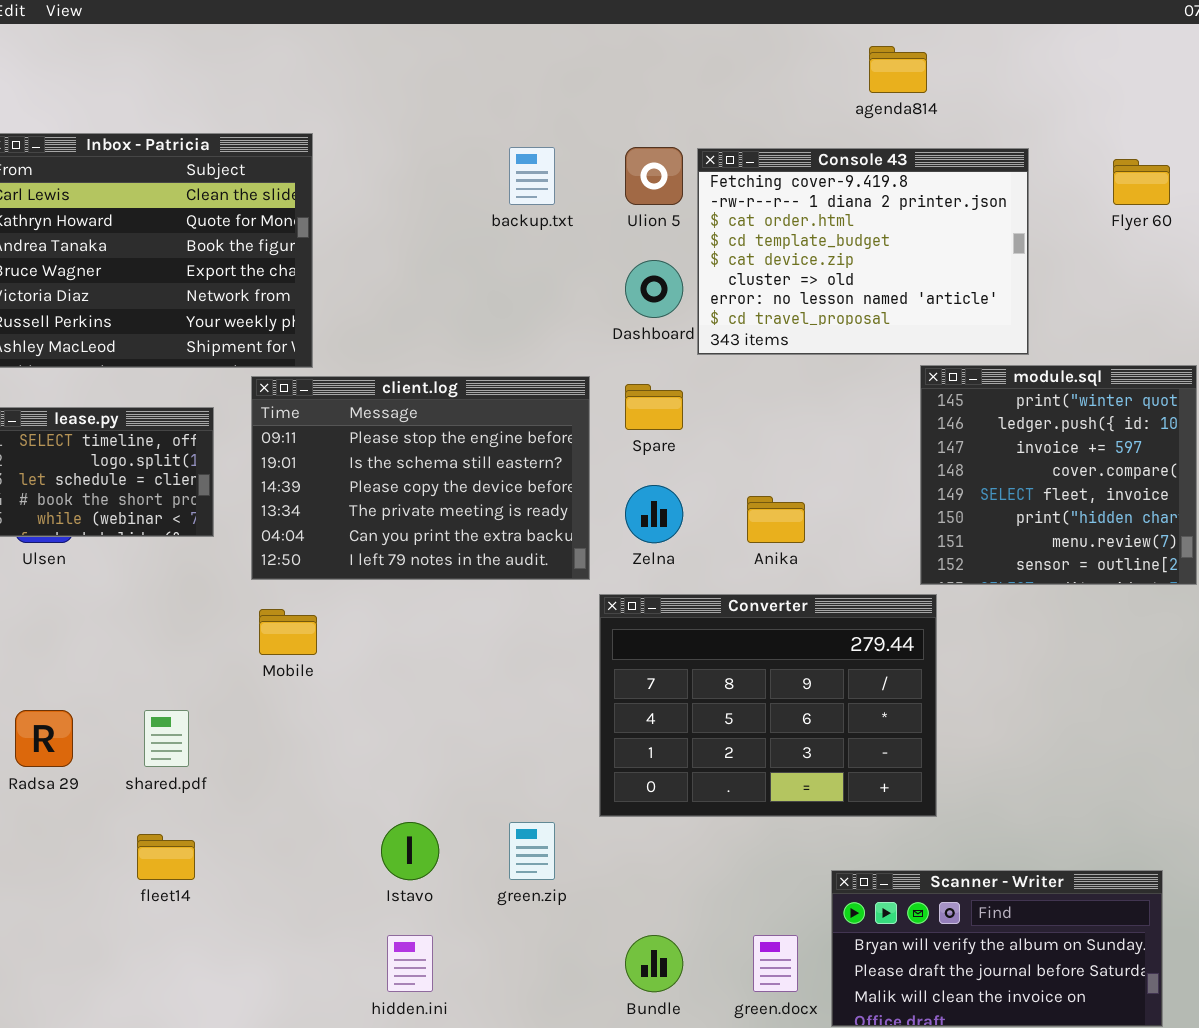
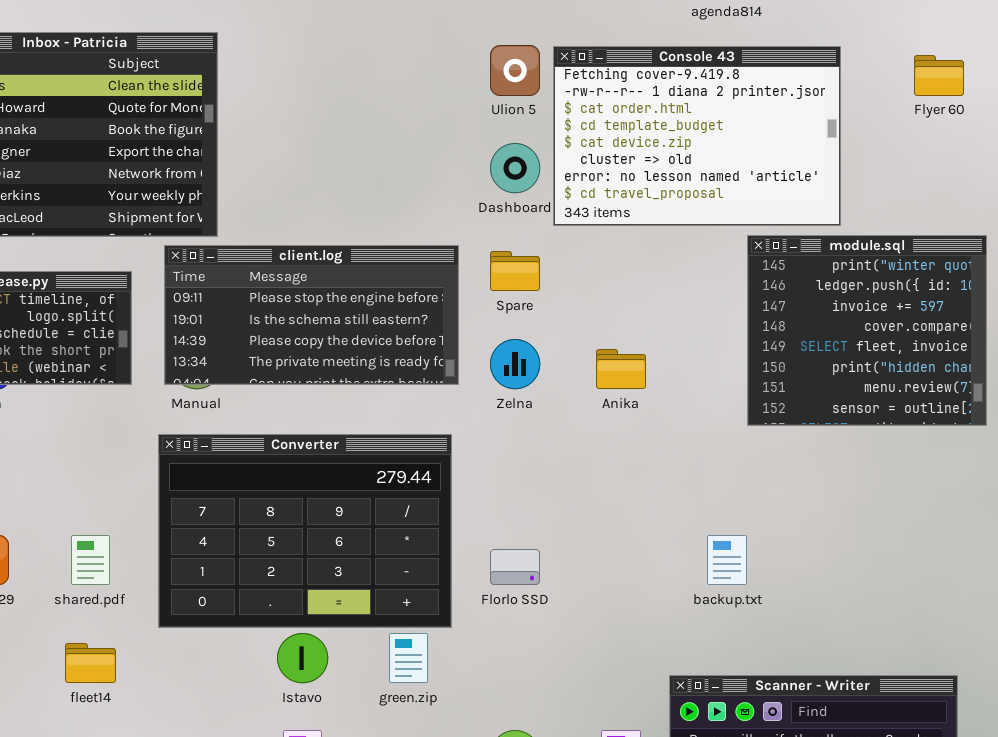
backup.txt: [509,147,555,205] -> [707,535,747,585], moved
client.log: [251,376,590,580] -> [164,245,459,385], resized
Converter: [599,594,937,817] -> [158,434,452,628], moved

